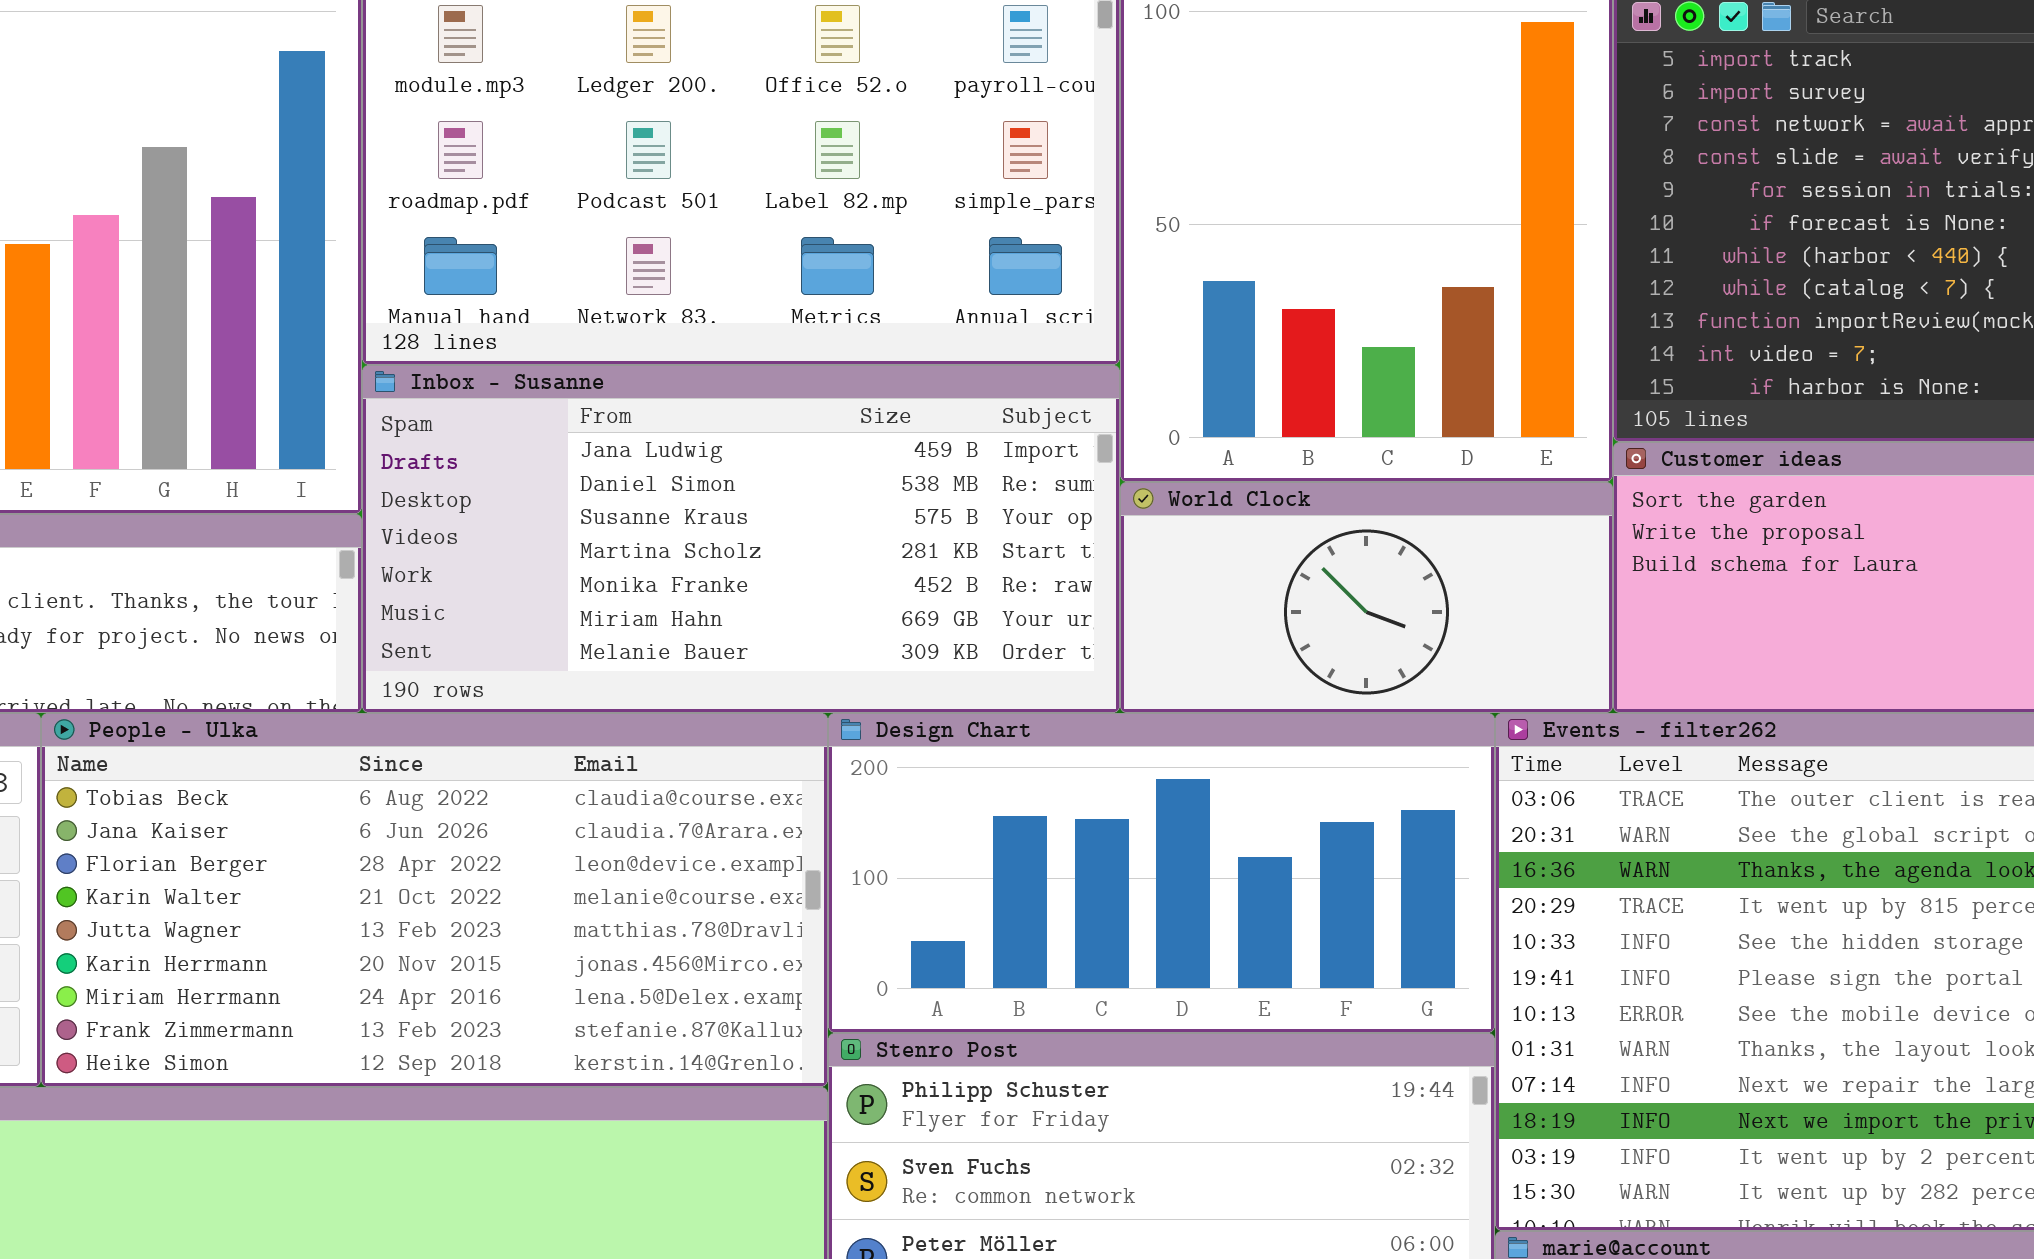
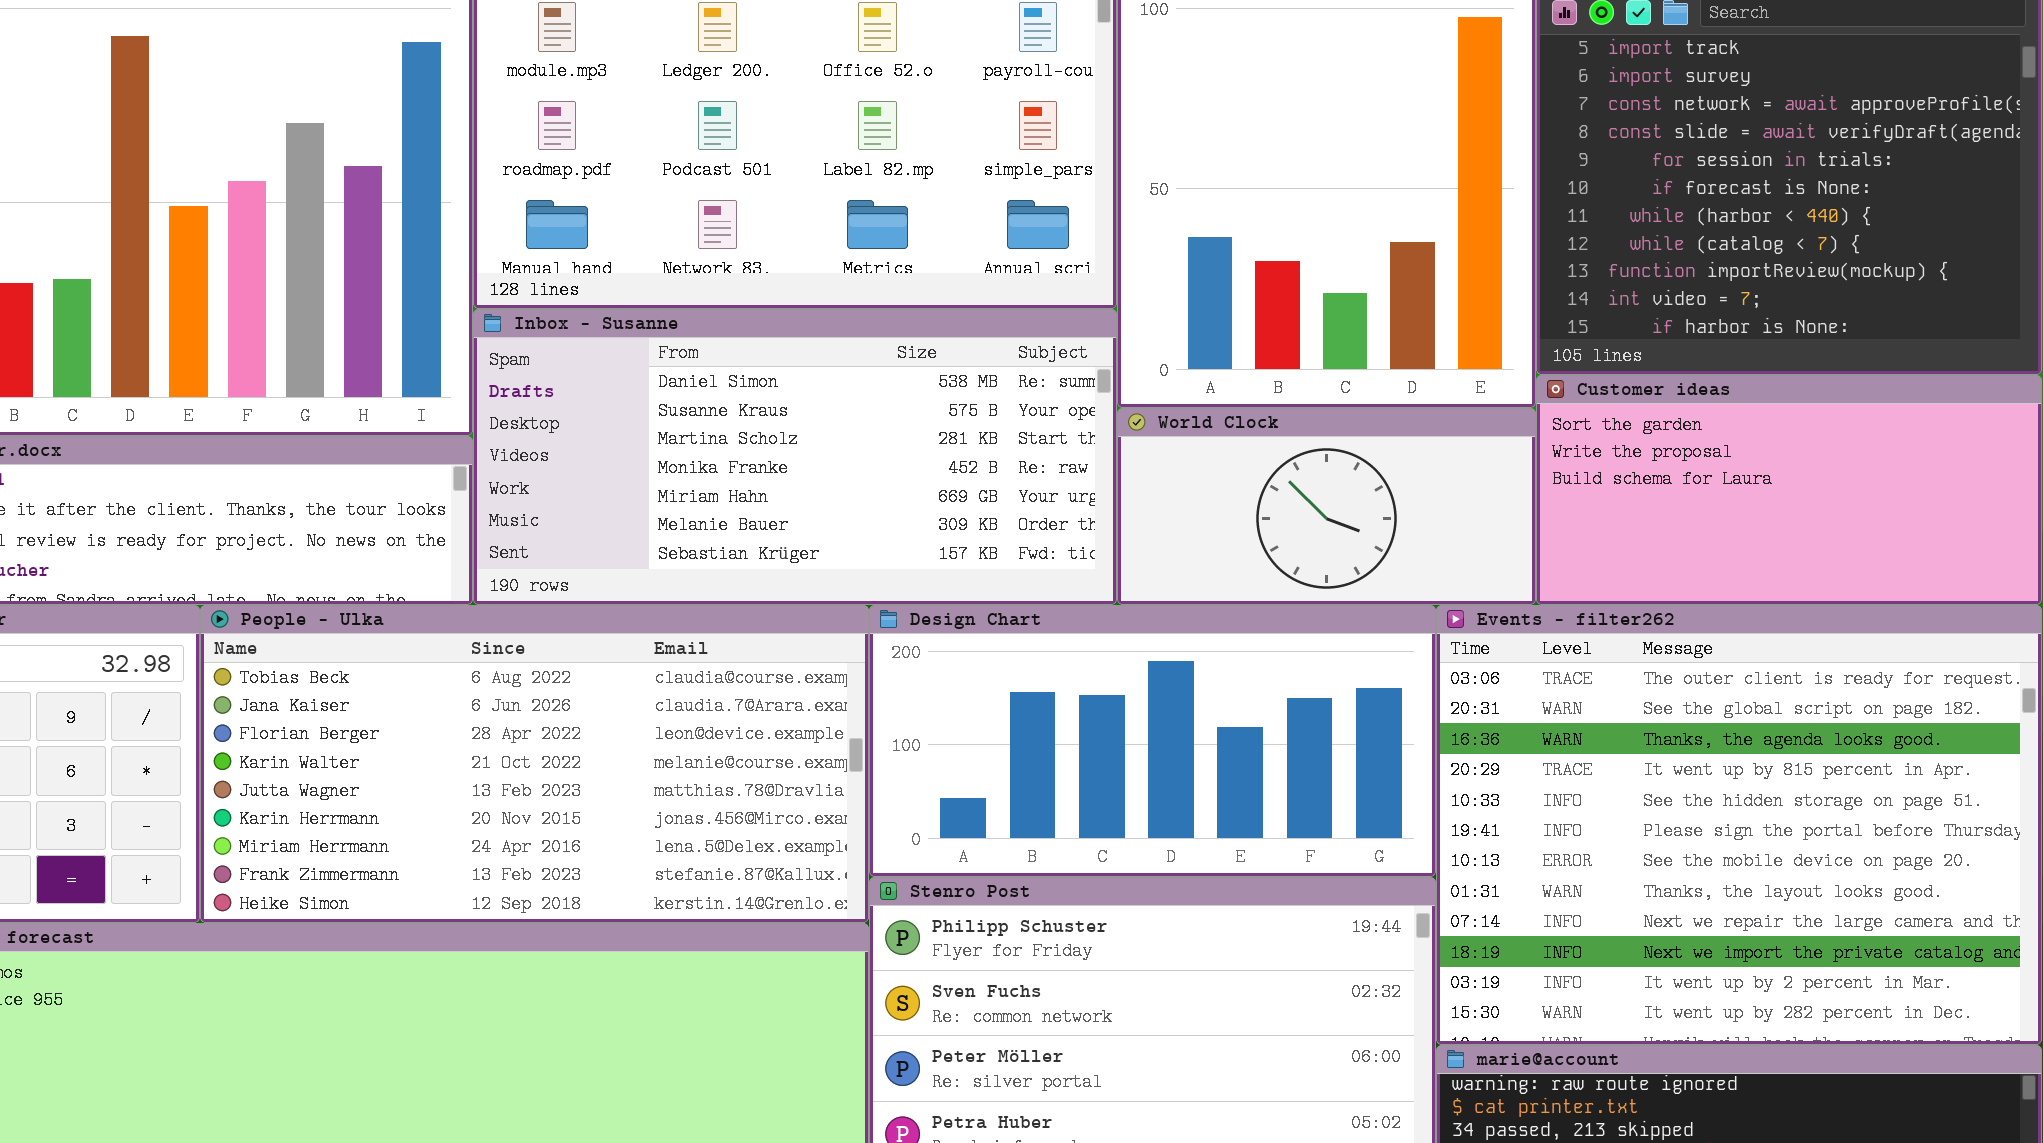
Inbox - Susanne: [362,365,1120,713] -> [473,309,1117,605], scrolled down 1 row

